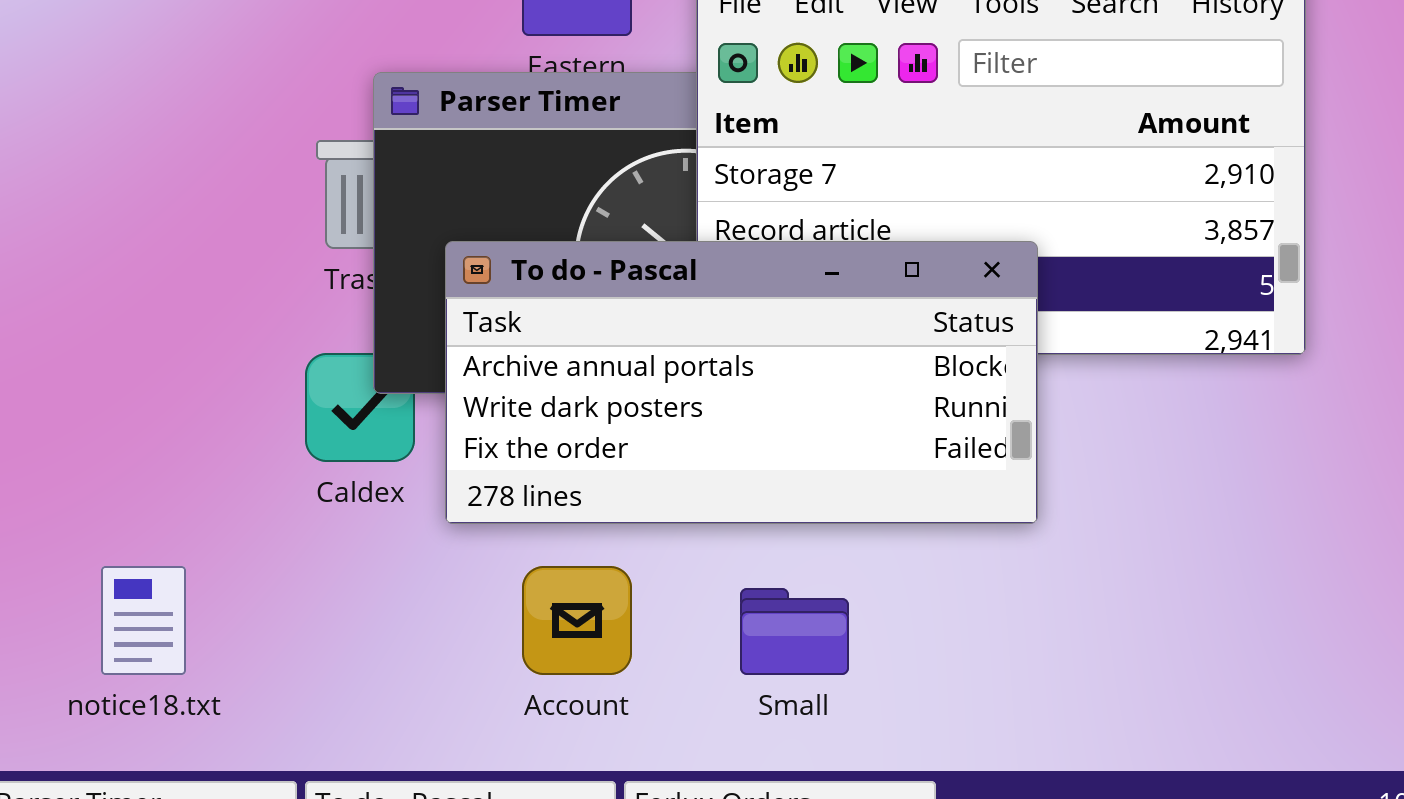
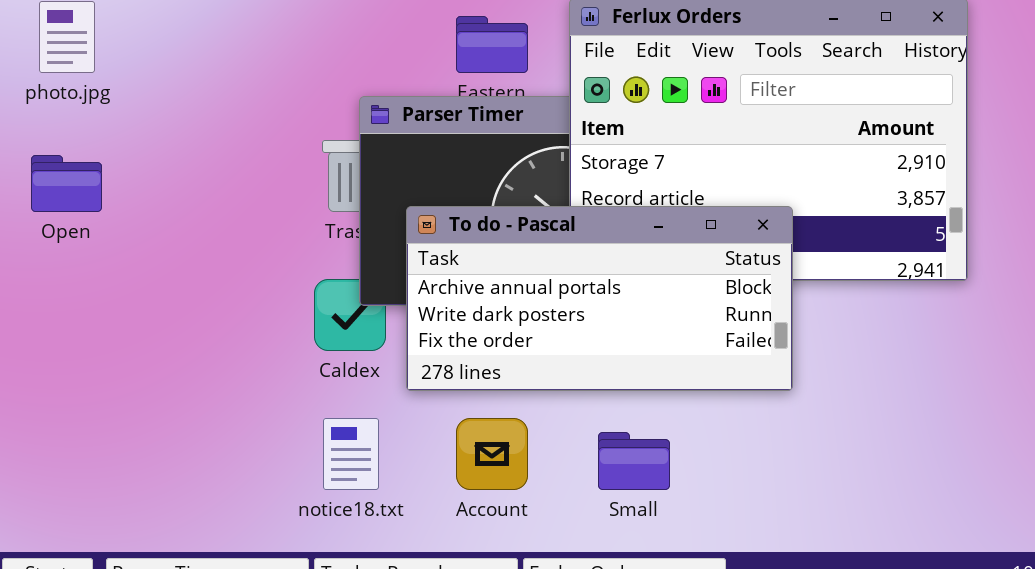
notice18.txt: [101,566,186,675] -> [323,418,379,490], moved

